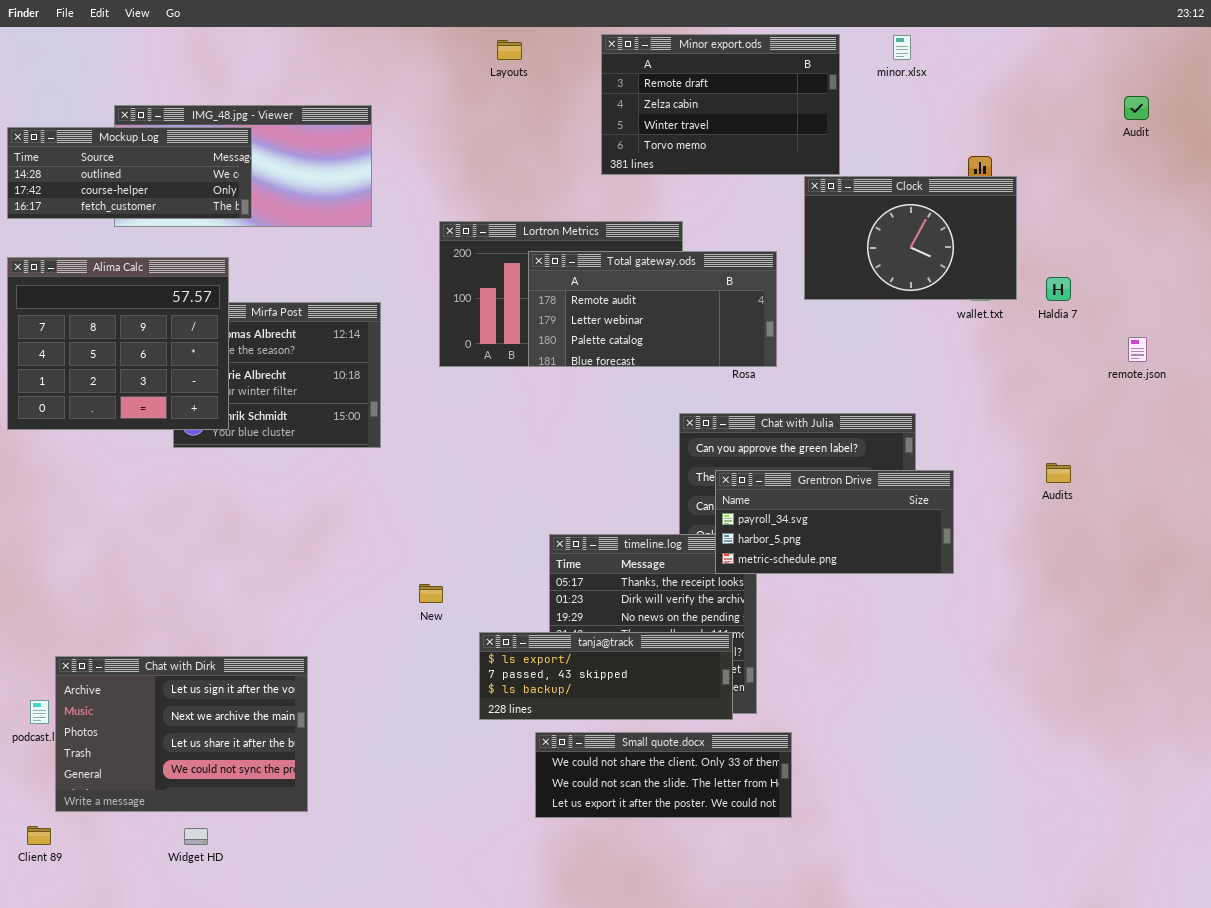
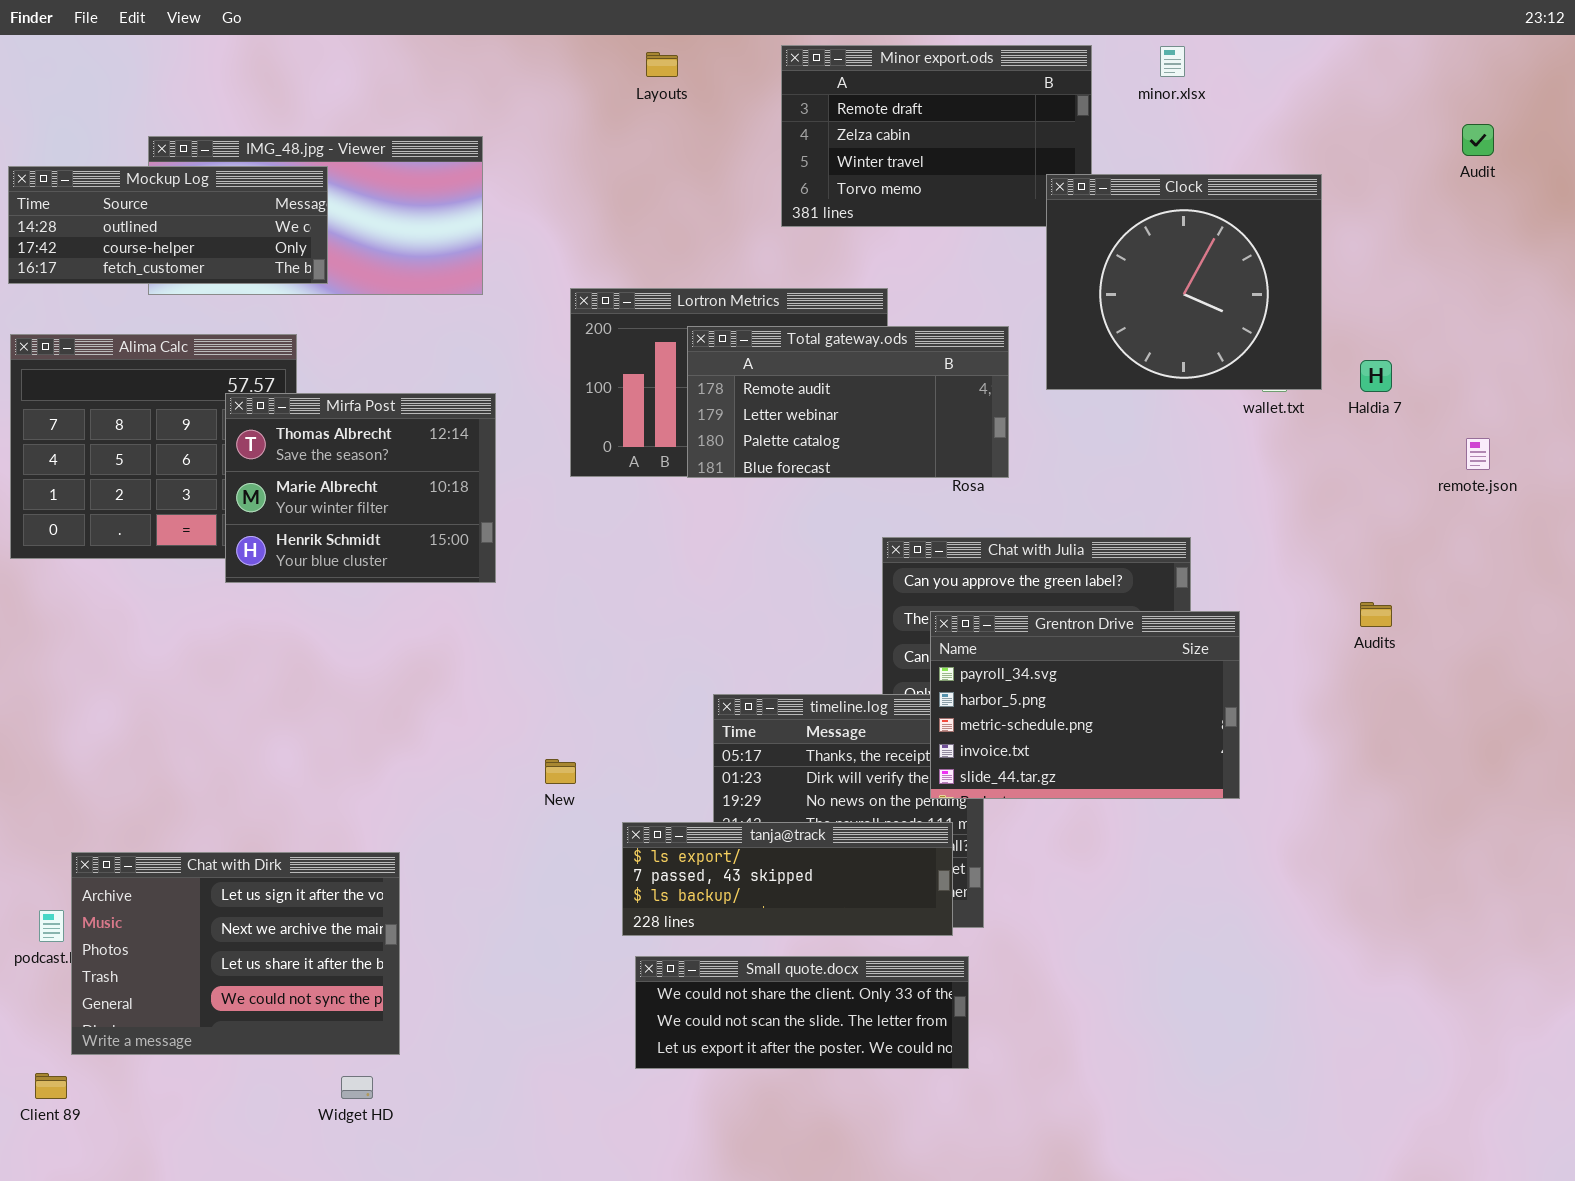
Clock: [804,176,1017,300] -> [1046,174,1322,390], resized
Mirfa Post: [173,302,381,448] -> [225,393,496,583], raised
Grentron Drive: [715,470,954,574] -> [930,611,1240,799], resized
Small quote.docx: [535,732,792,818] -> [635,956,969,1069], moved
Widget HD: [184,828,208,845] -> [341,1076,373,1099], moved

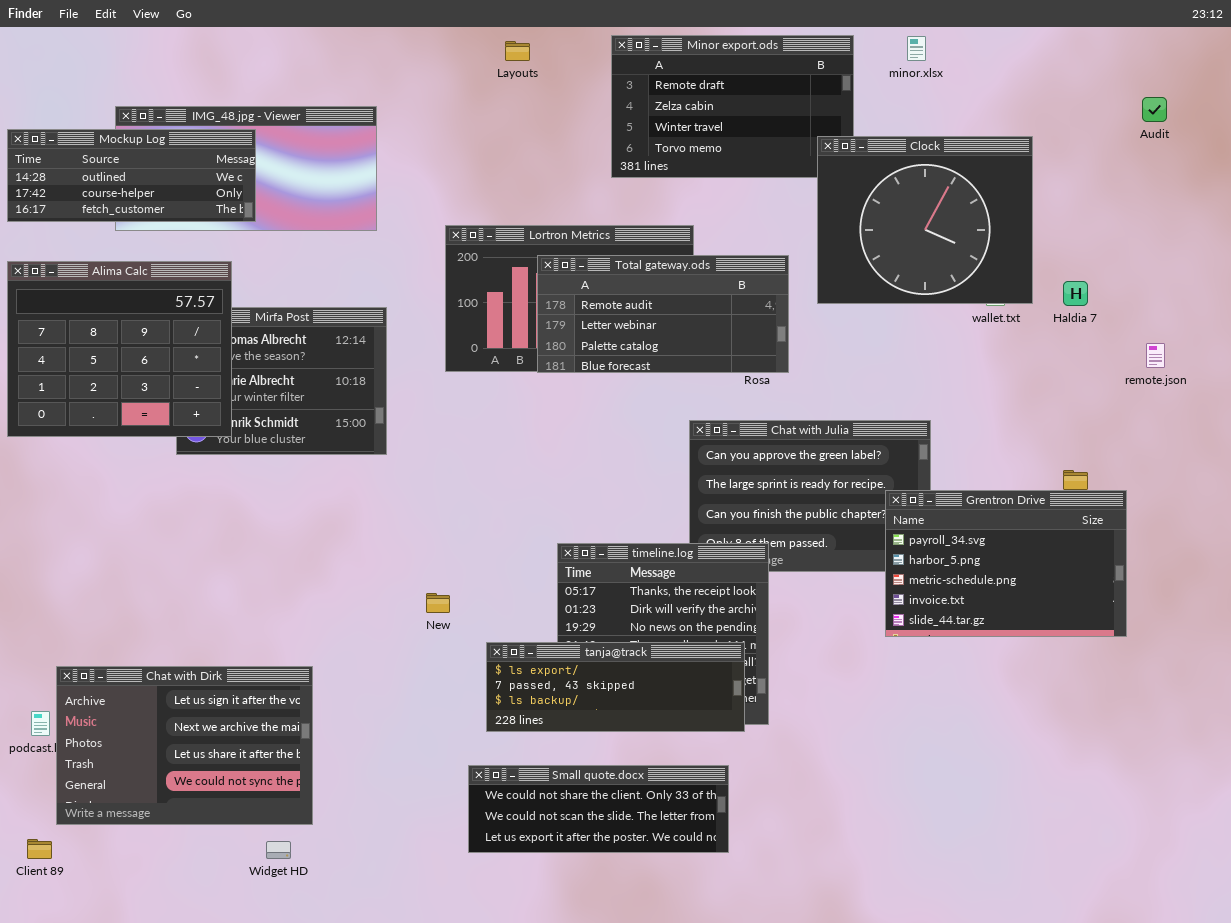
Alima Calc: [10,334,297,559] -> [7,261,232,437], raised
Grentron Drive: [930,611,1240,799] -> [885,490,1127,637], moved
Small quote.docx: [635,956,969,1069] -> [468,765,729,853], moved

